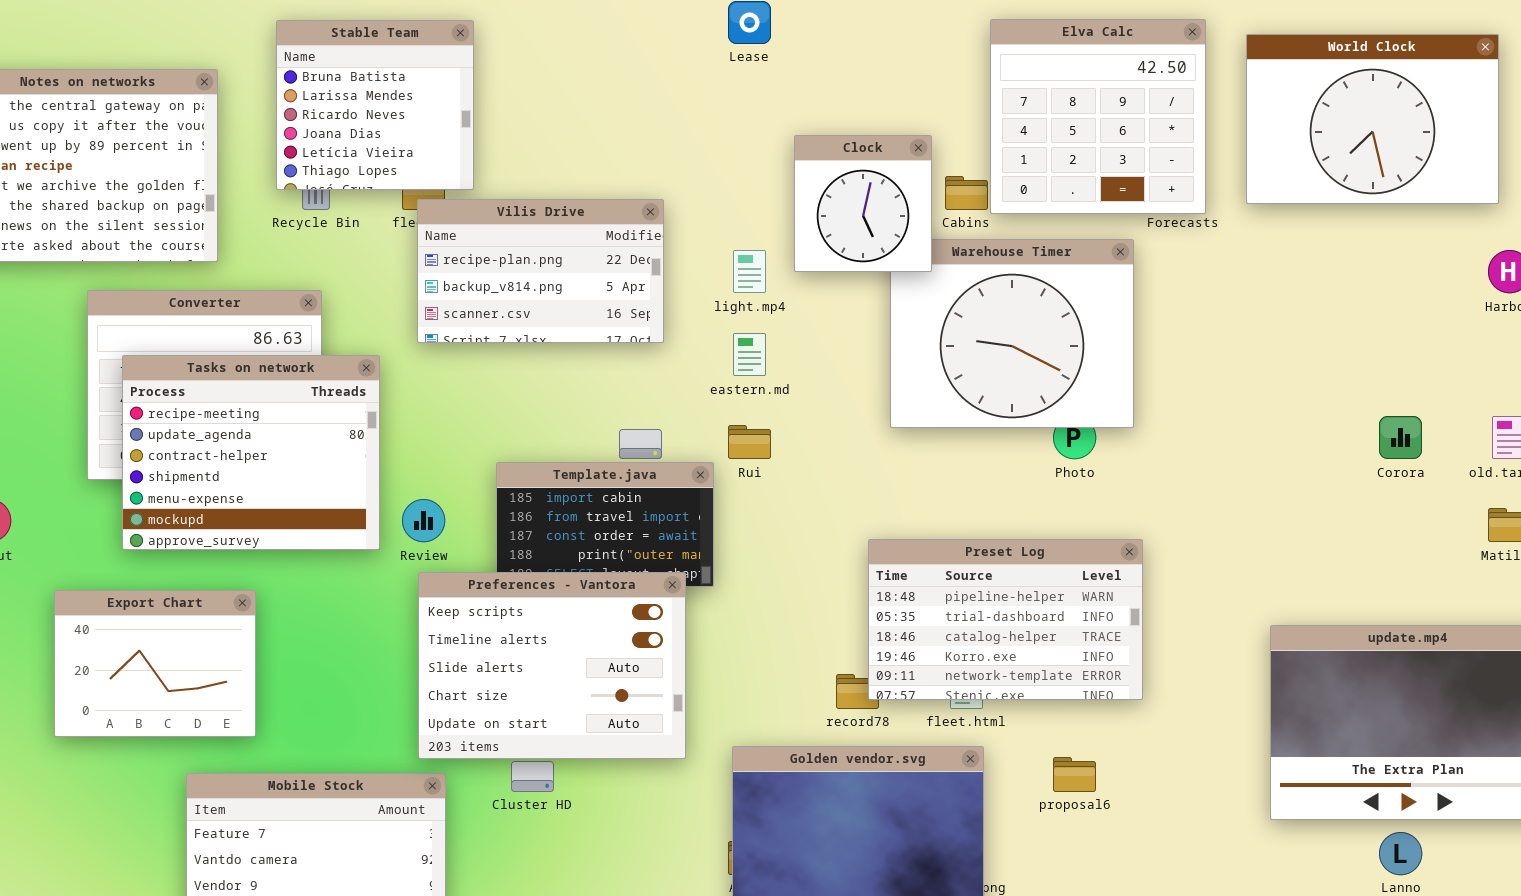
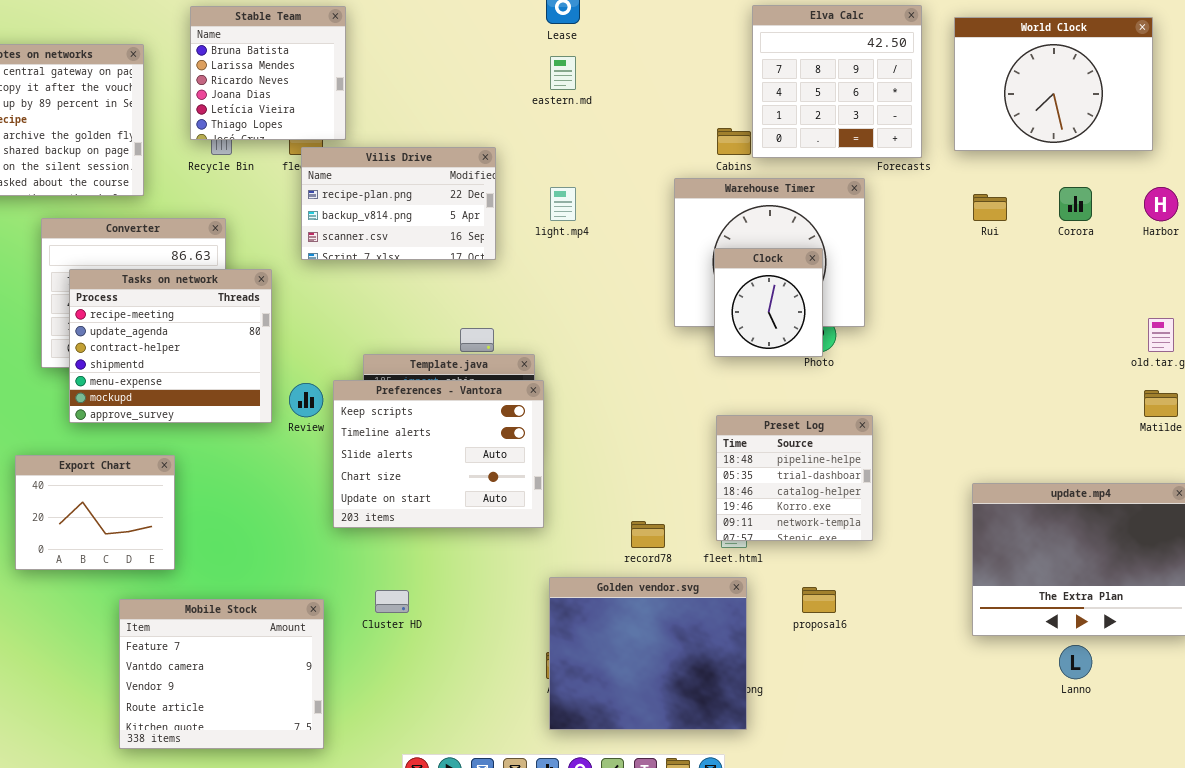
Clock: [794,135,932,272] -> [714,248,823,357], moved
eastern.md: [733,333,766,376] -> [550,56,576,90], moved
Corora: [1379,416,1422,459] -> [1059,187,1092,221], moved
Rui: [728,425,771,459] -> [973,194,1007,221], moved
Preset Log: [868,539,1143,700] -> [716,415,873,541], resized
Preferences - Vantora: [418,572,686,759] -> [333,380,544,528], moved

